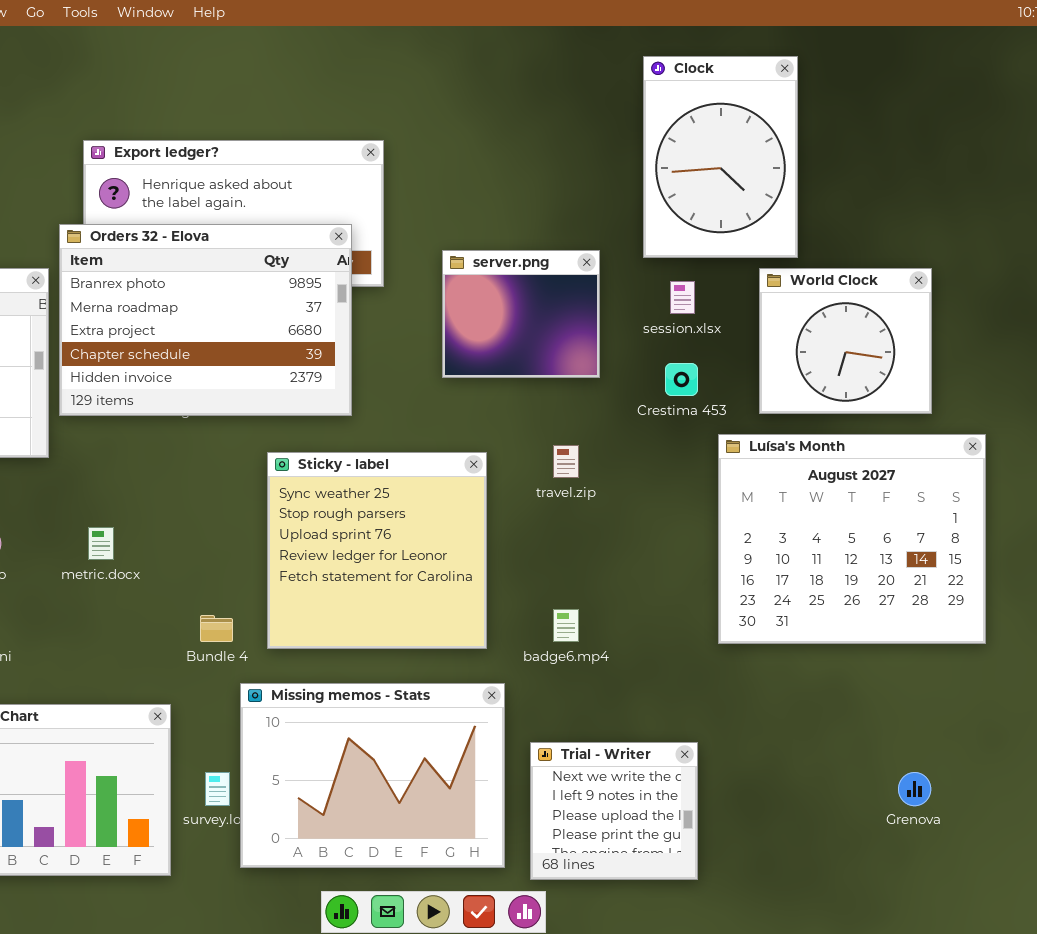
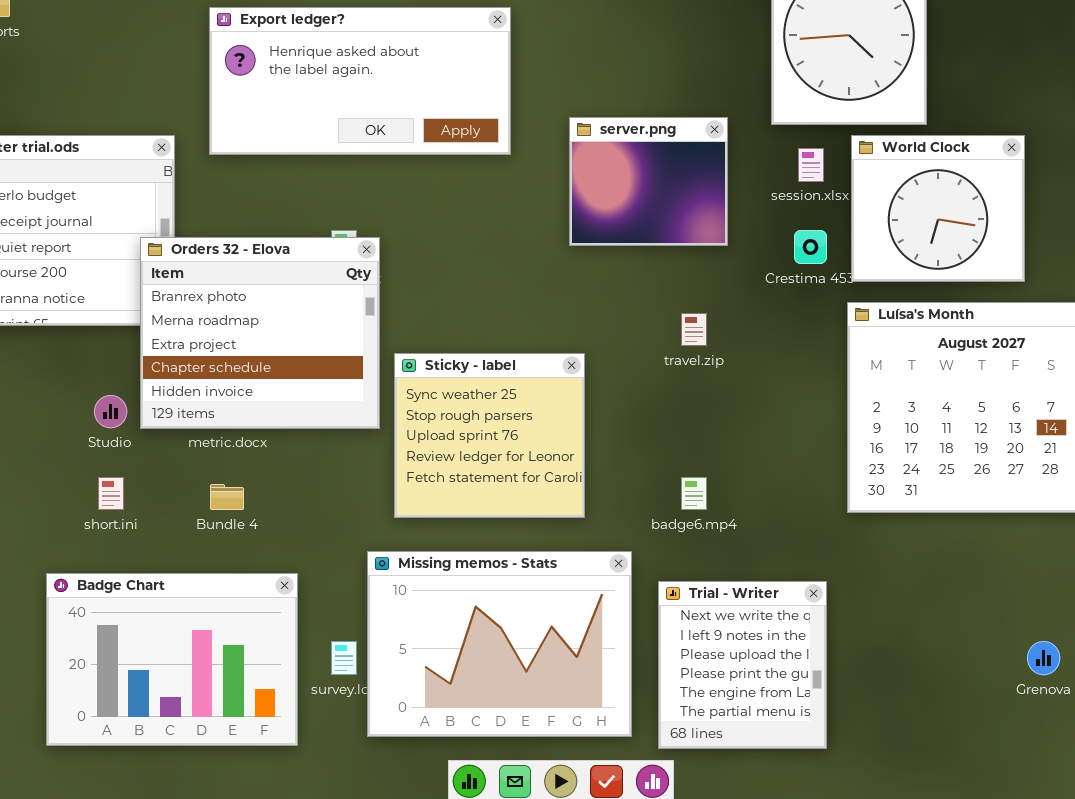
Orders 32 - Elova: [59,224,352,416] -> [140,237,380,429], moved, resized
World Clock: [759,268,932,414] -> [851,135,1025,282], moved
Sticky - label: [267,452,487,649] -> [394,353,585,518], resized
Bundle 4: [200,615,233,642] -> [210,484,244,510], moved
Trial - Writer: [530,742,698,880] -> [658,581,827,749], resized

